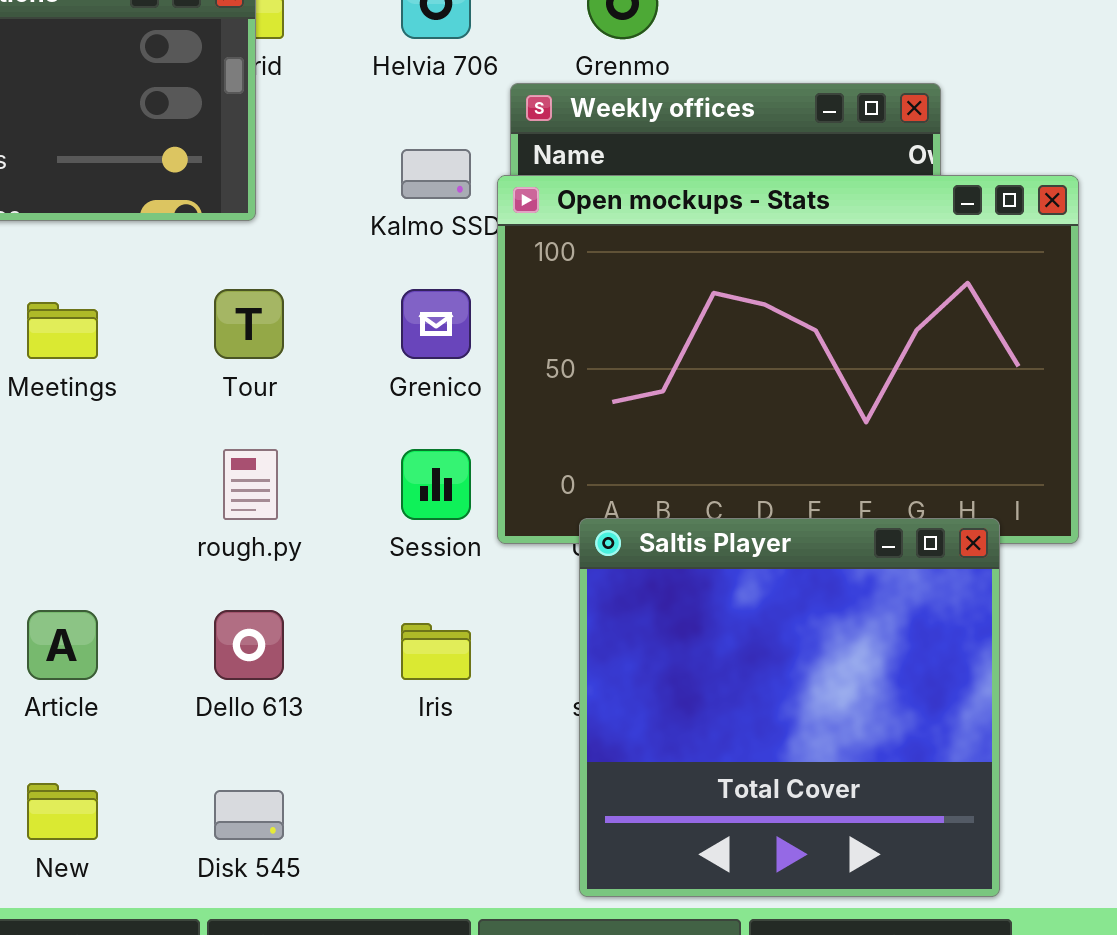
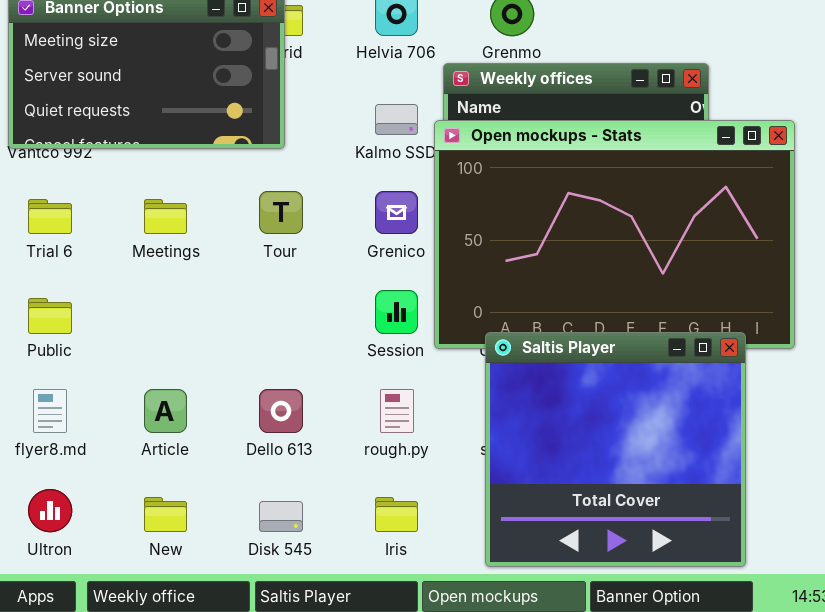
rough.py: [223,449,278,520] -> [380,389,414,433], moved
Iris: [401,623,471,680] -> [375,497,418,532], moved

